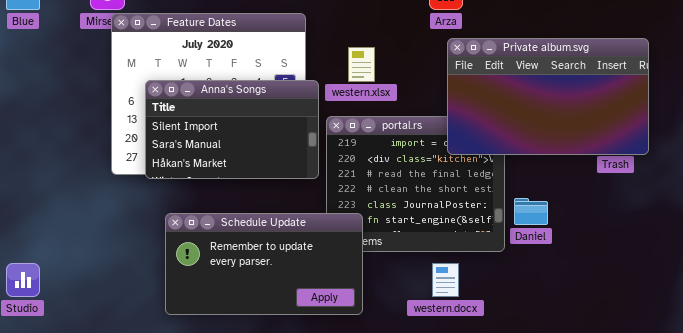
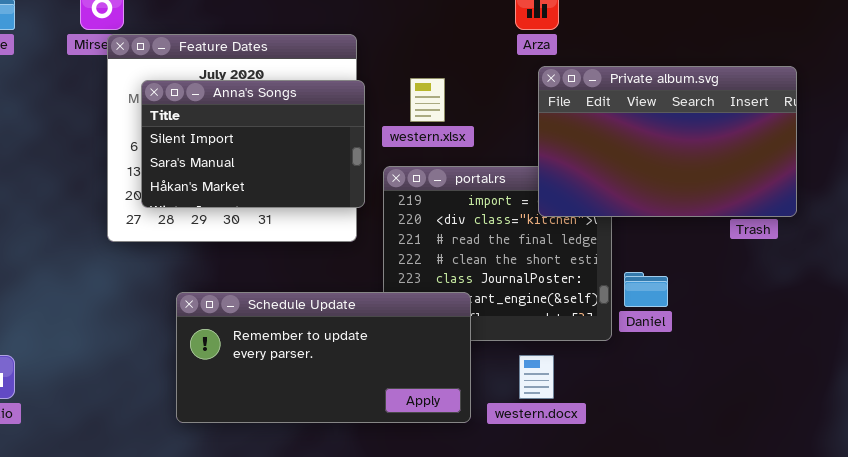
Anna's Songs: [145,80,319,179] -> [141,80,365,208], moved
Schedule Update: [165,213,363,315] -> [176,292,471,423], resized

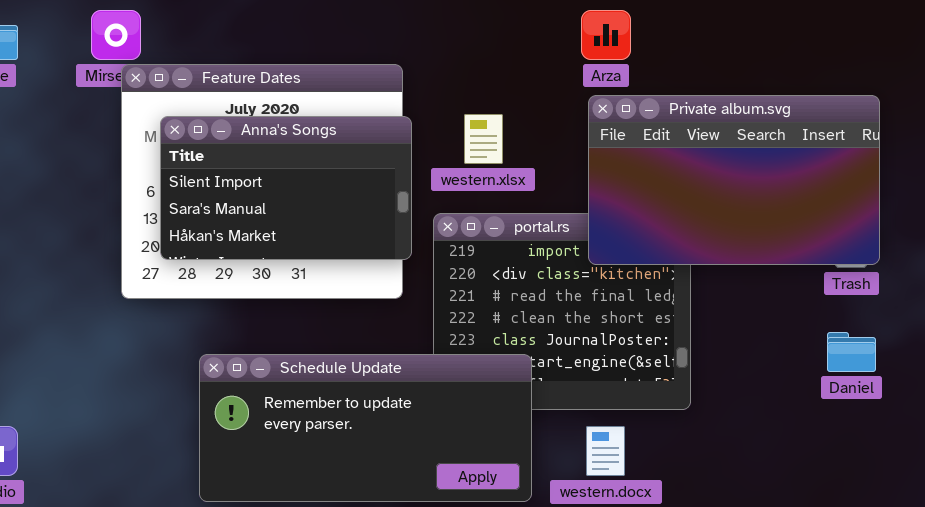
Private album.svg: [538,66,797,217] -> [588,95,880,265], moved
Daniel: [624,272,668,307] -> [827,332,876,372], moved

